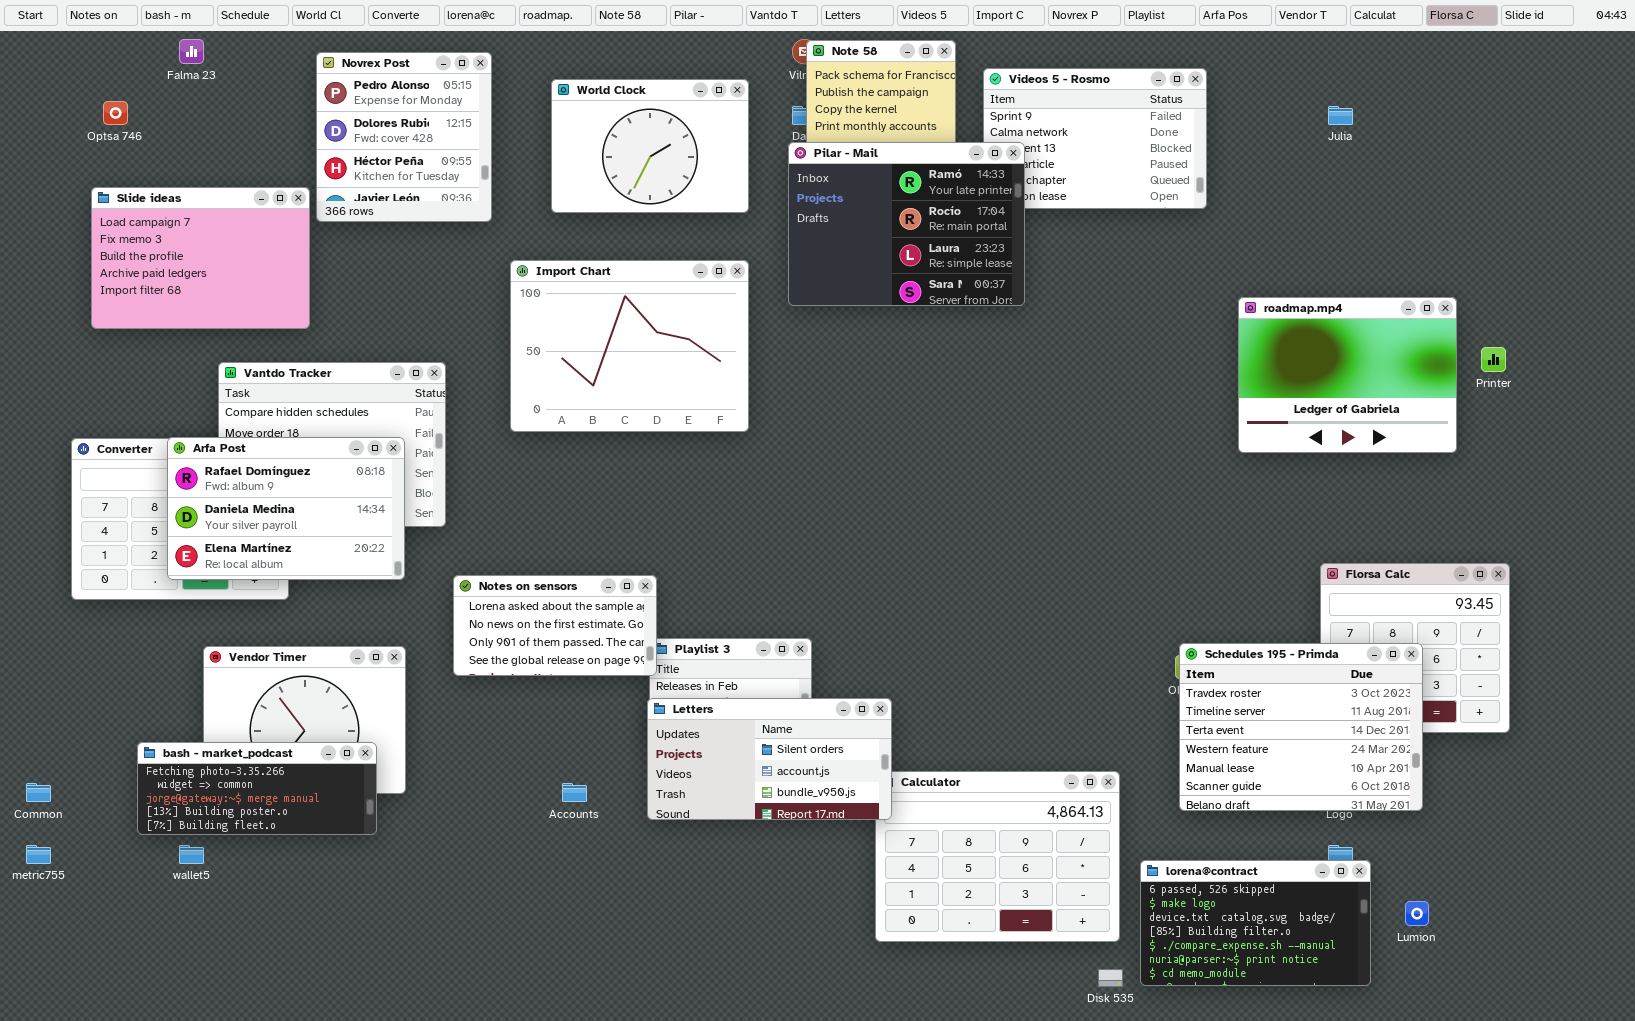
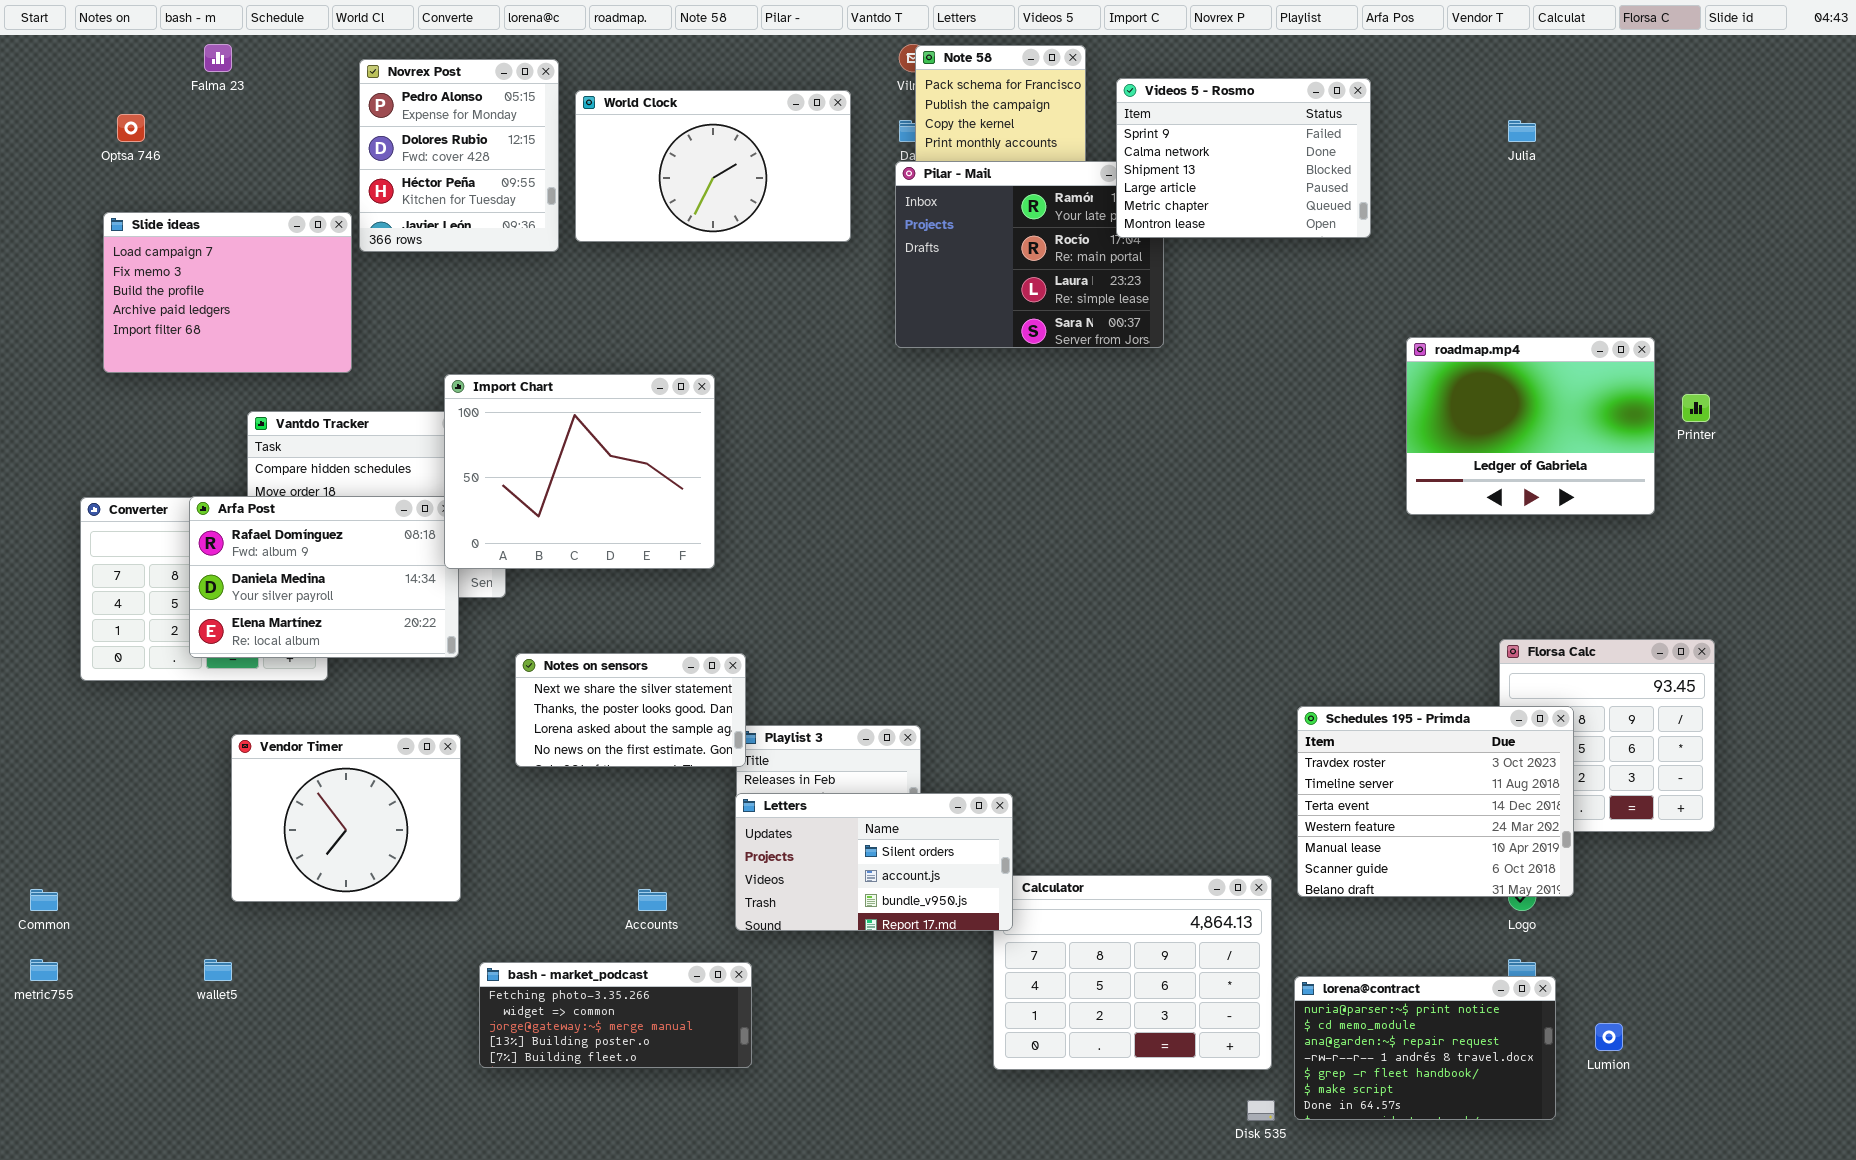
Videos 5 - Rosmo: [983,68,1207,209] -> [1116,78,1371,238], raised
World Clock: [551,79,749,213] -> [575,90,851,242], resized
Import Chart: [510,260,749,432] -> [444,374,715,569], moved
Notes on sensors: [453,575,657,676] -> [515,653,746,767], scrolled up 2 rows
Schedules 195 - Primda: [1179,643,1423,811] -> [1297,706,1574,897], moved
bash - market_podcast: [137,742,377,835] -> [479,962,752,1068], moved
lorena@contract: [1140,860,1371,986] -> [1294,976,1556,1120], scrolled down 5 rows

